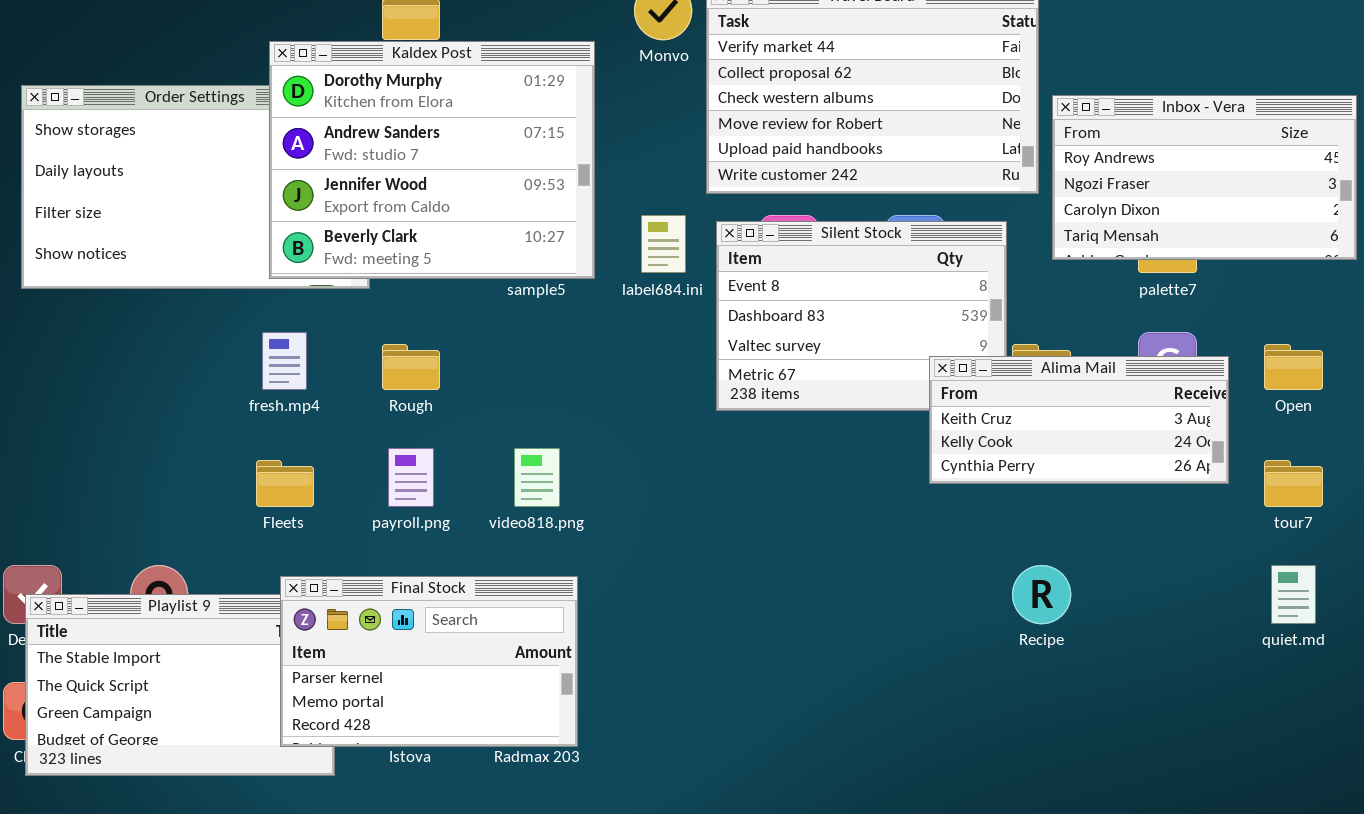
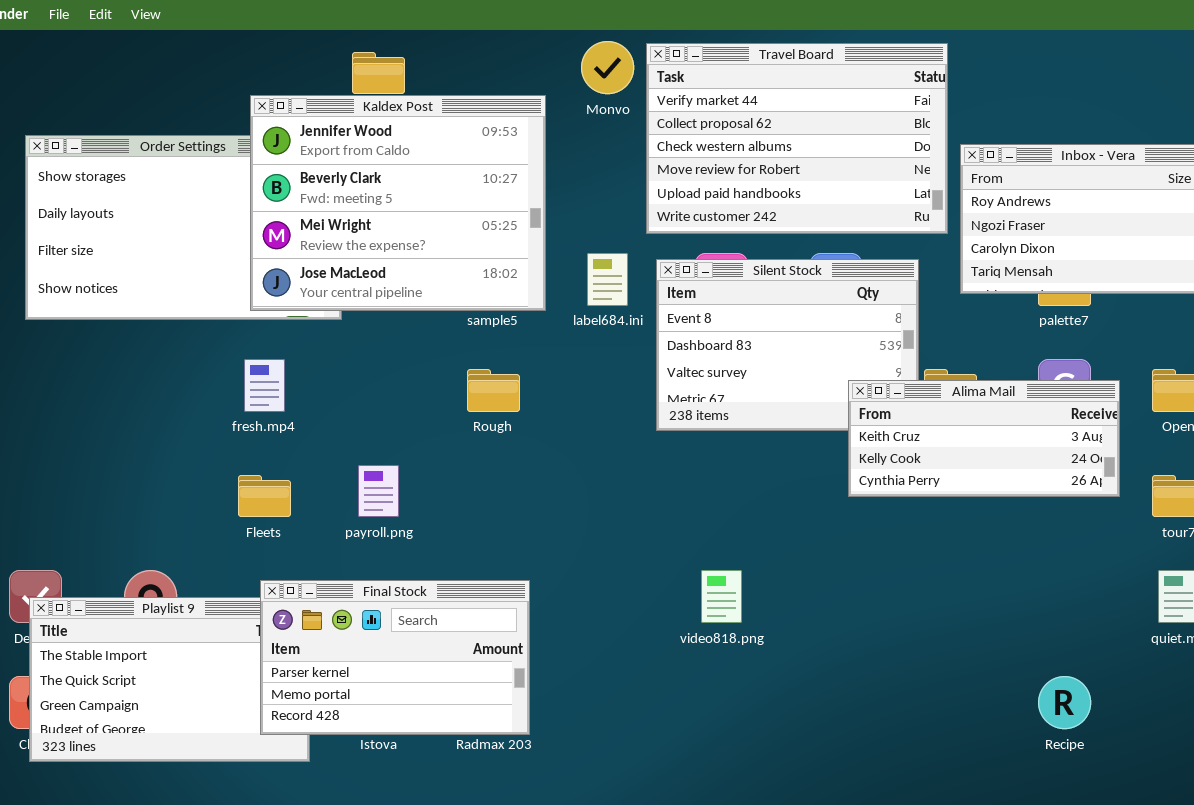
Kaldex Post: [269,41,595,279] -> [250,95,546,311], scrolled down 2 rows
Rough: [382,344,440,390] -> [467,369,520,412], moved
video818.png: [514,448,560,507] -> [701,570,742,623], moved
Recipe: [1012,565,1071,624] -> [1038,676,1091,729], moved

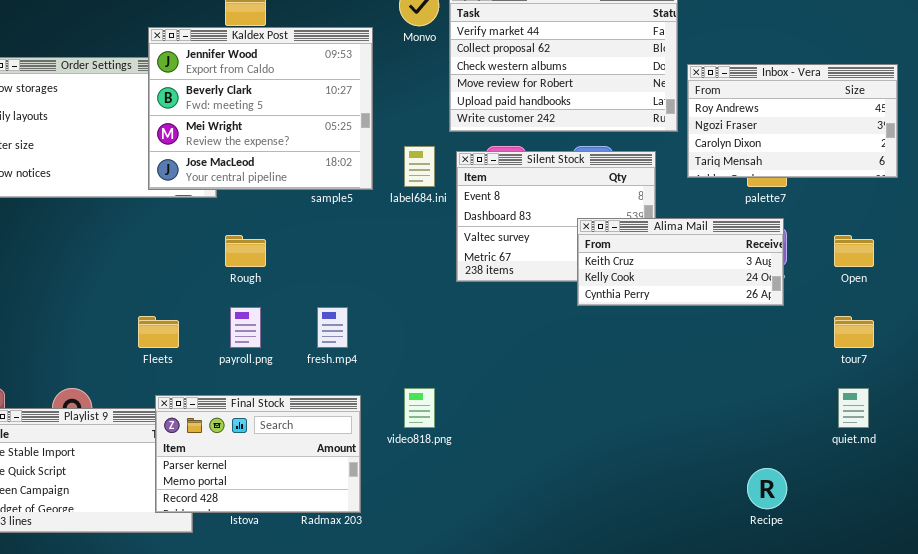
fresh.mp4: [244,359,285,412] -> [317,307,348,348], moved
Rough: [467,369,520,412] -> [225,235,266,267], moved
Alima Mail: [848,380,1120,497] -> [577,218,784,306], moved
video818.png: [701,570,742,623] -> [404,388,435,428], moved

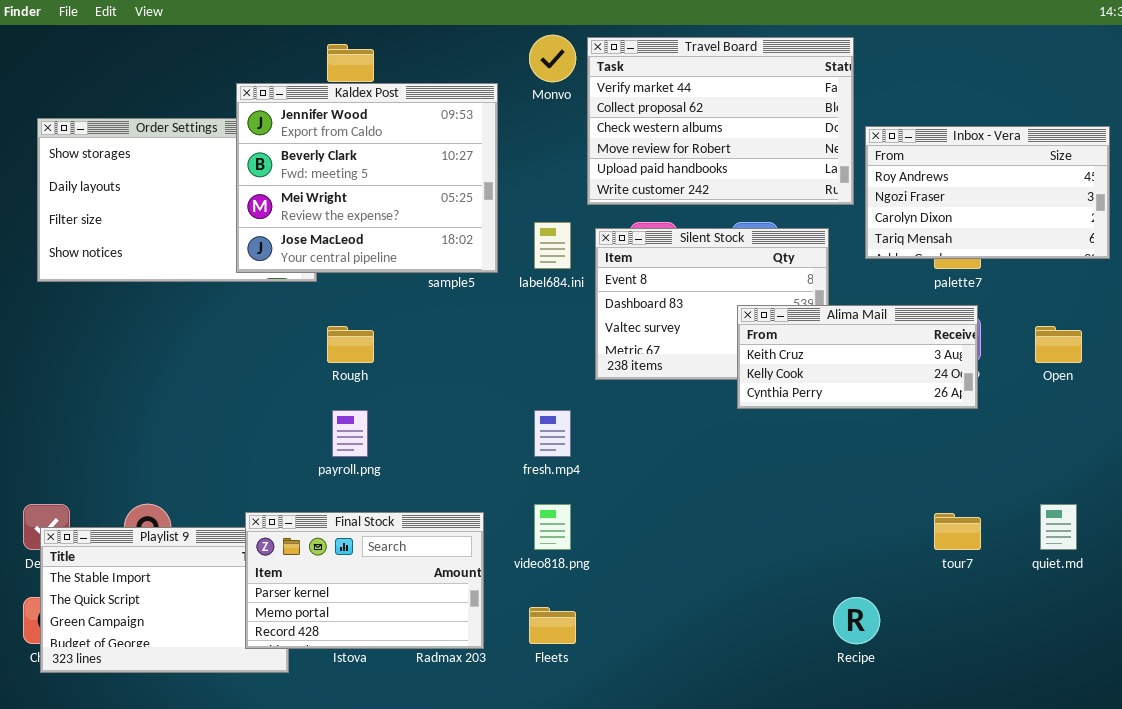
fresh.mp4: [317,307,348,348] -> [534,410,571,457], moved
Fleets: [138,316,179,348] -> [529,607,576,644], moved
tour7: [834,316,874,348] -> [934,513,981,550], moved
Recipe: [747,468,787,509] -> [833,597,880,644], moved

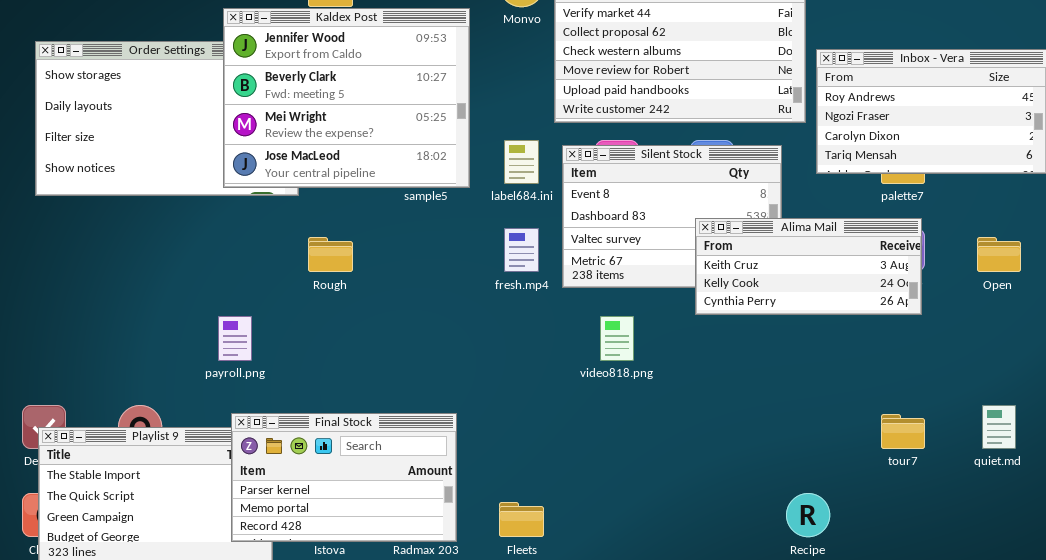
payroll.png: [332,410,368,457] -> [218,316,252,361], moved
fresh.mp4: [534,410,571,457] -> [504,228,539,272], moved
video818.png: [534,504,571,550] -> [600,316,634,361], moved

